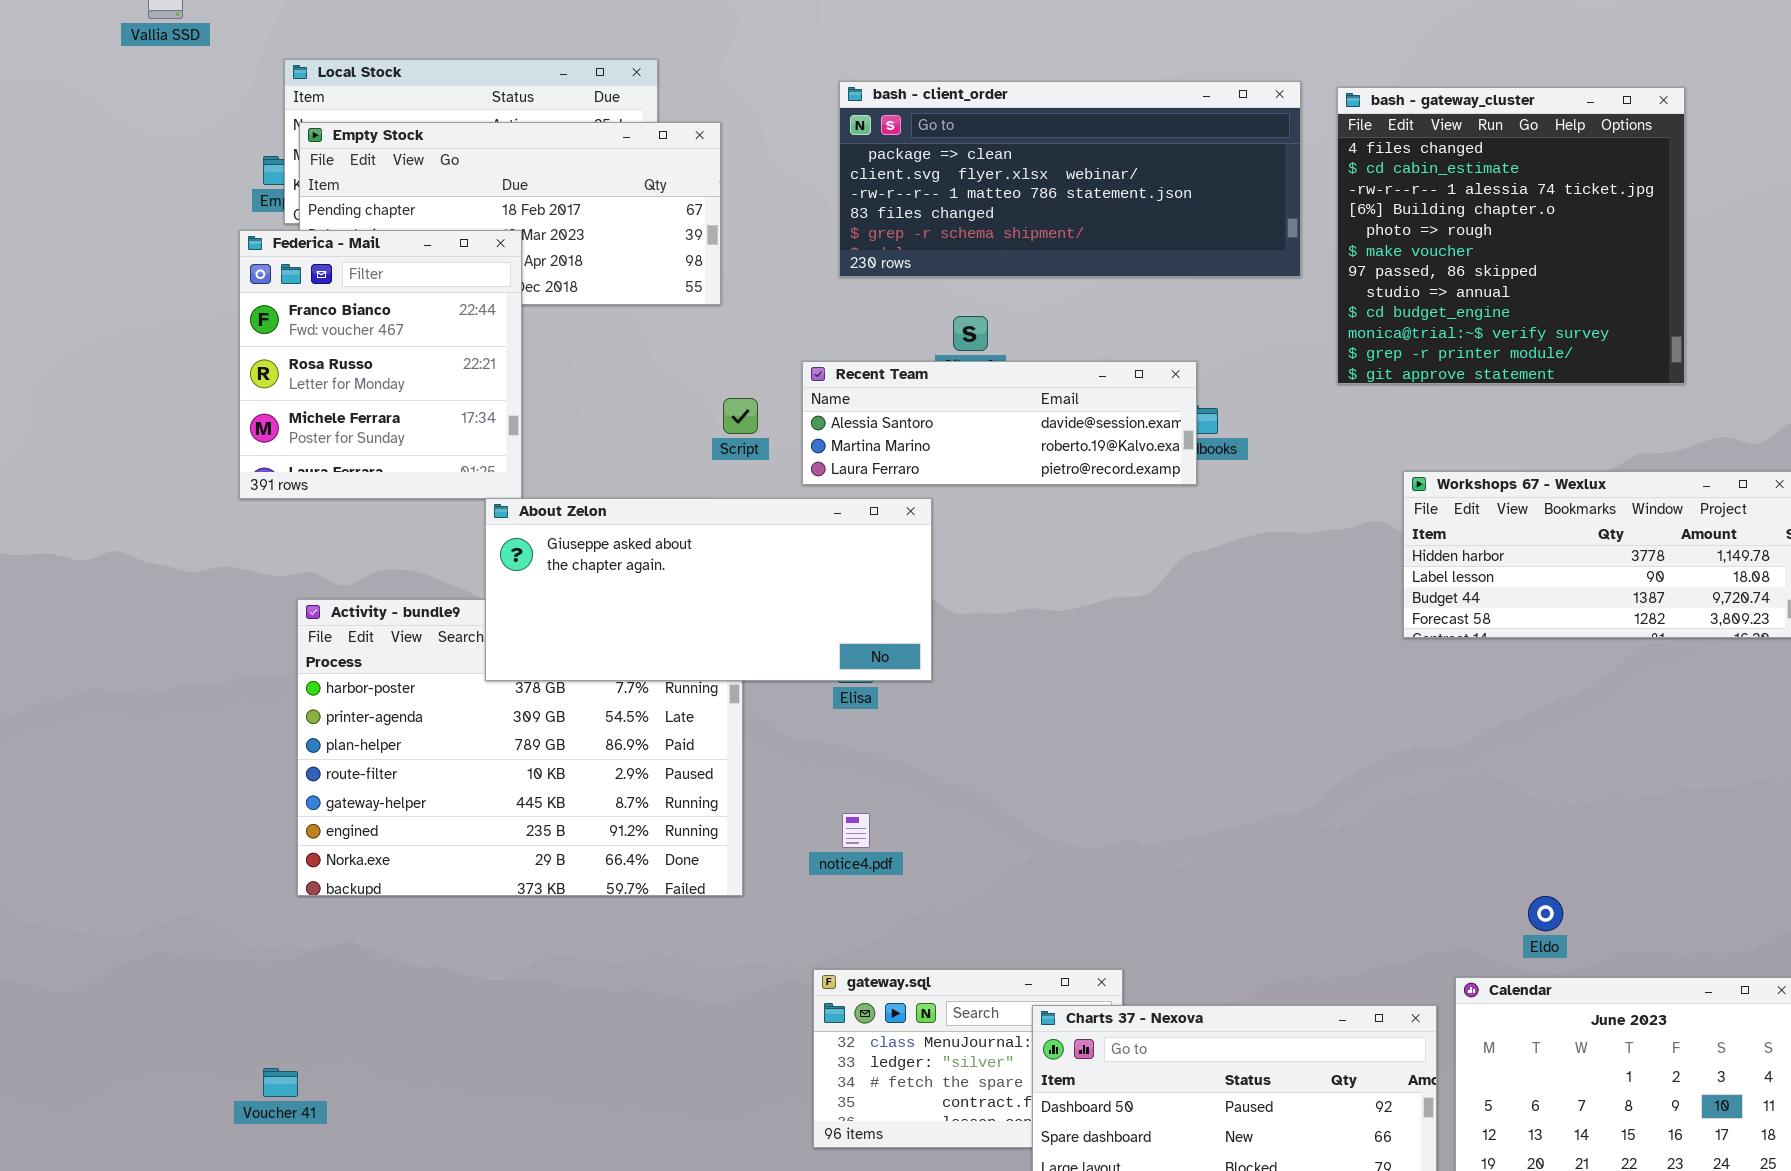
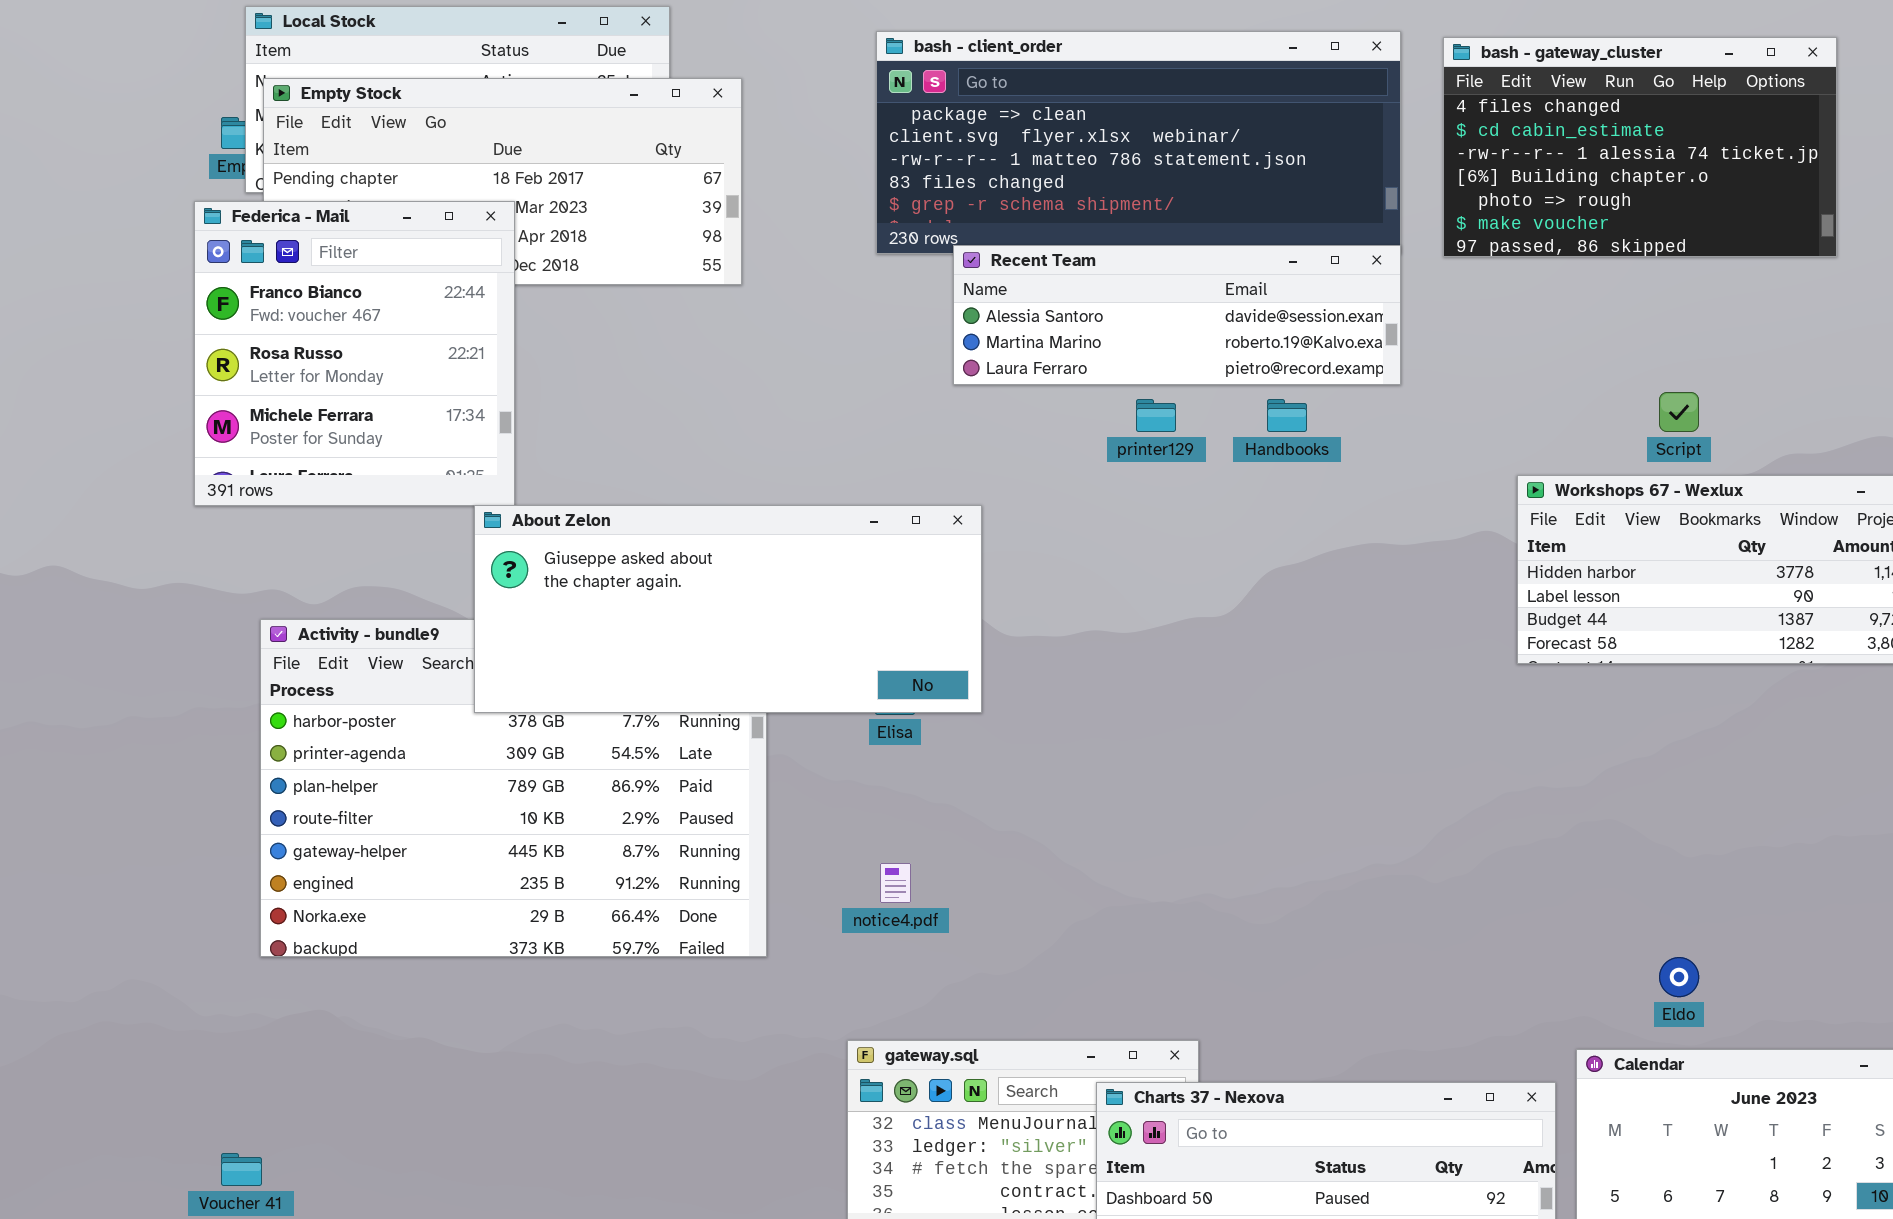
bash - gateway_cluster: [1337,87,1685,384] -> [1443,37,1837,257], resized
Recent Team: [802,361,1197,485] -> [953,245,1401,385], moved
Script: [723,398,758,434] -> [1659,392,1699,432], moved

